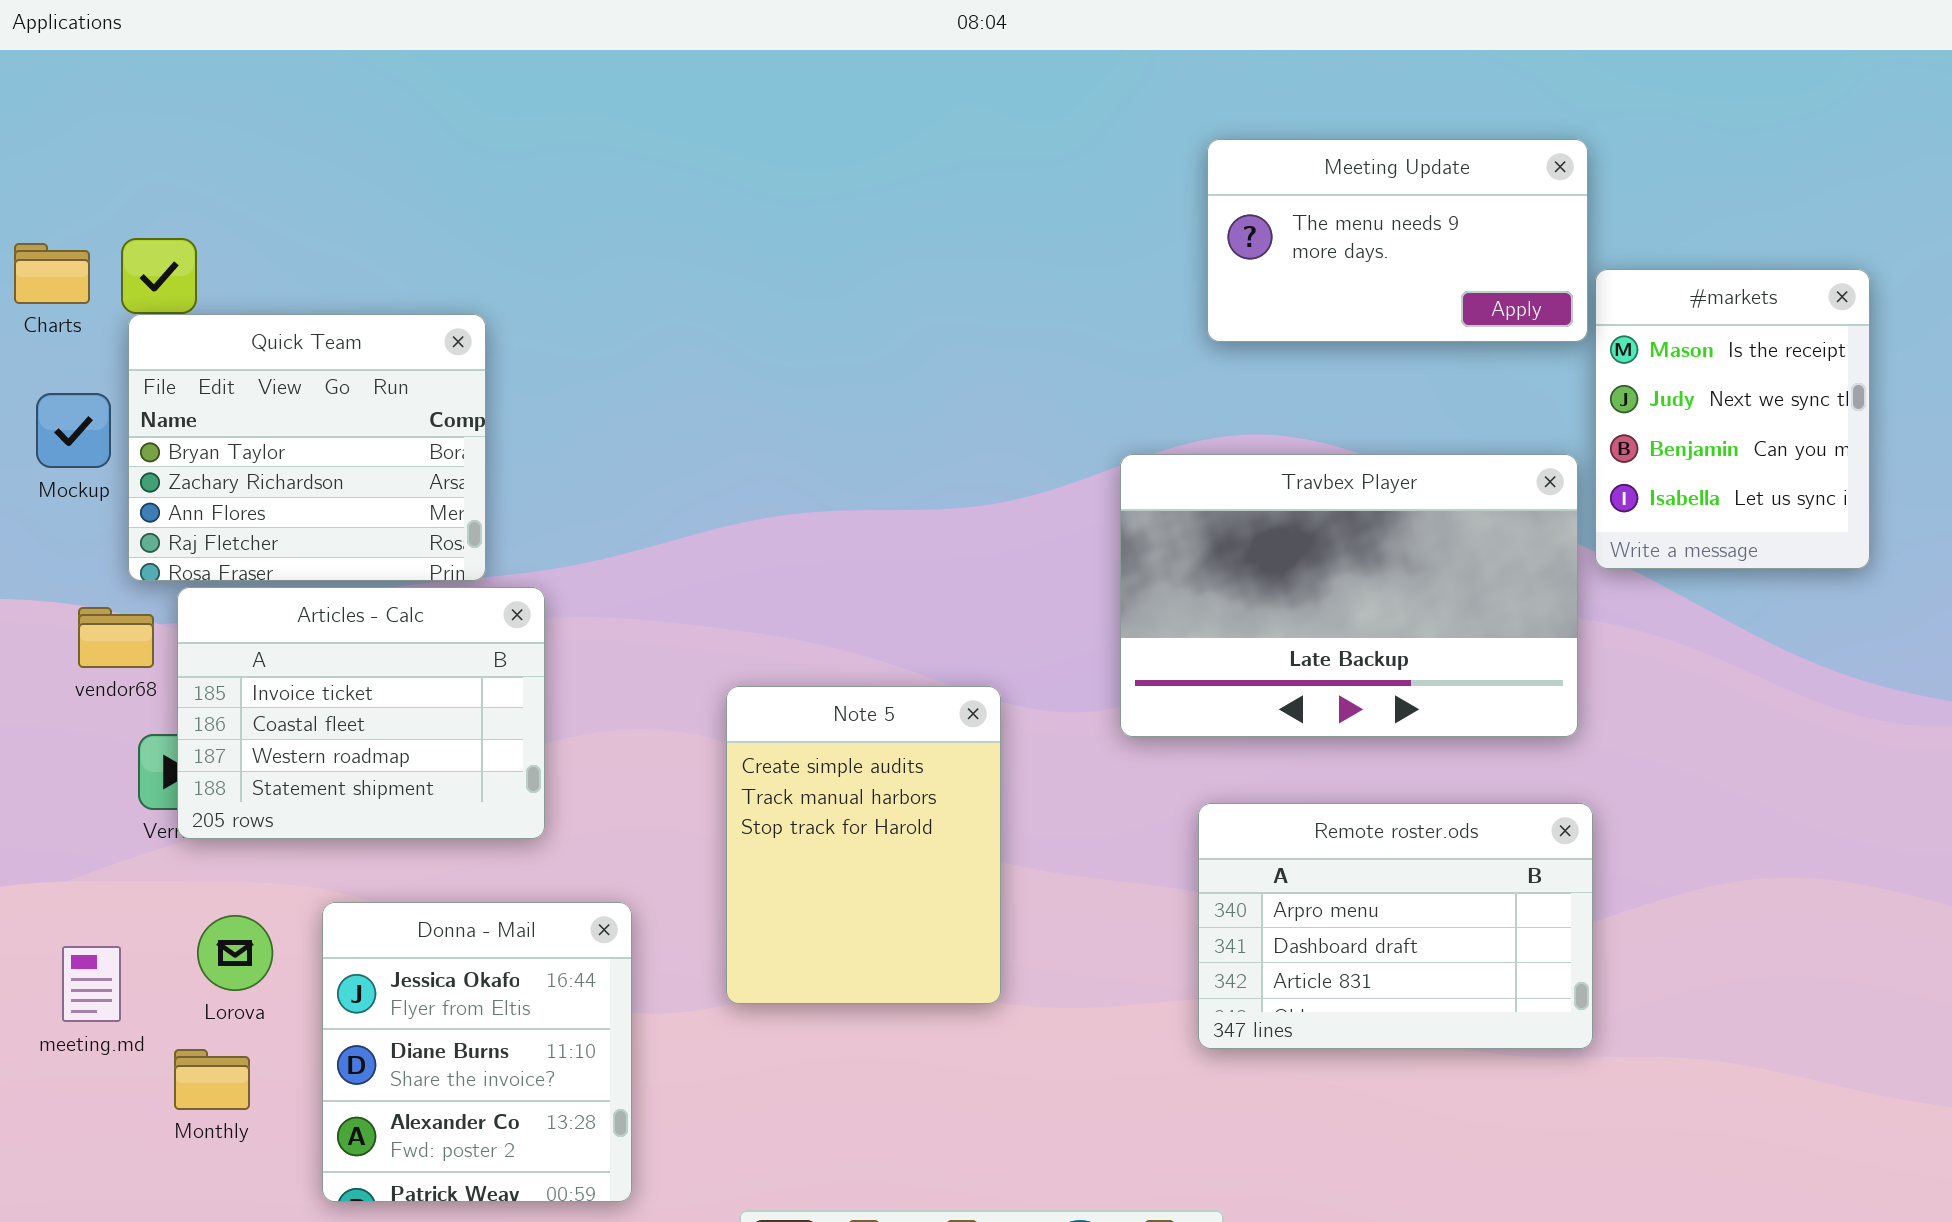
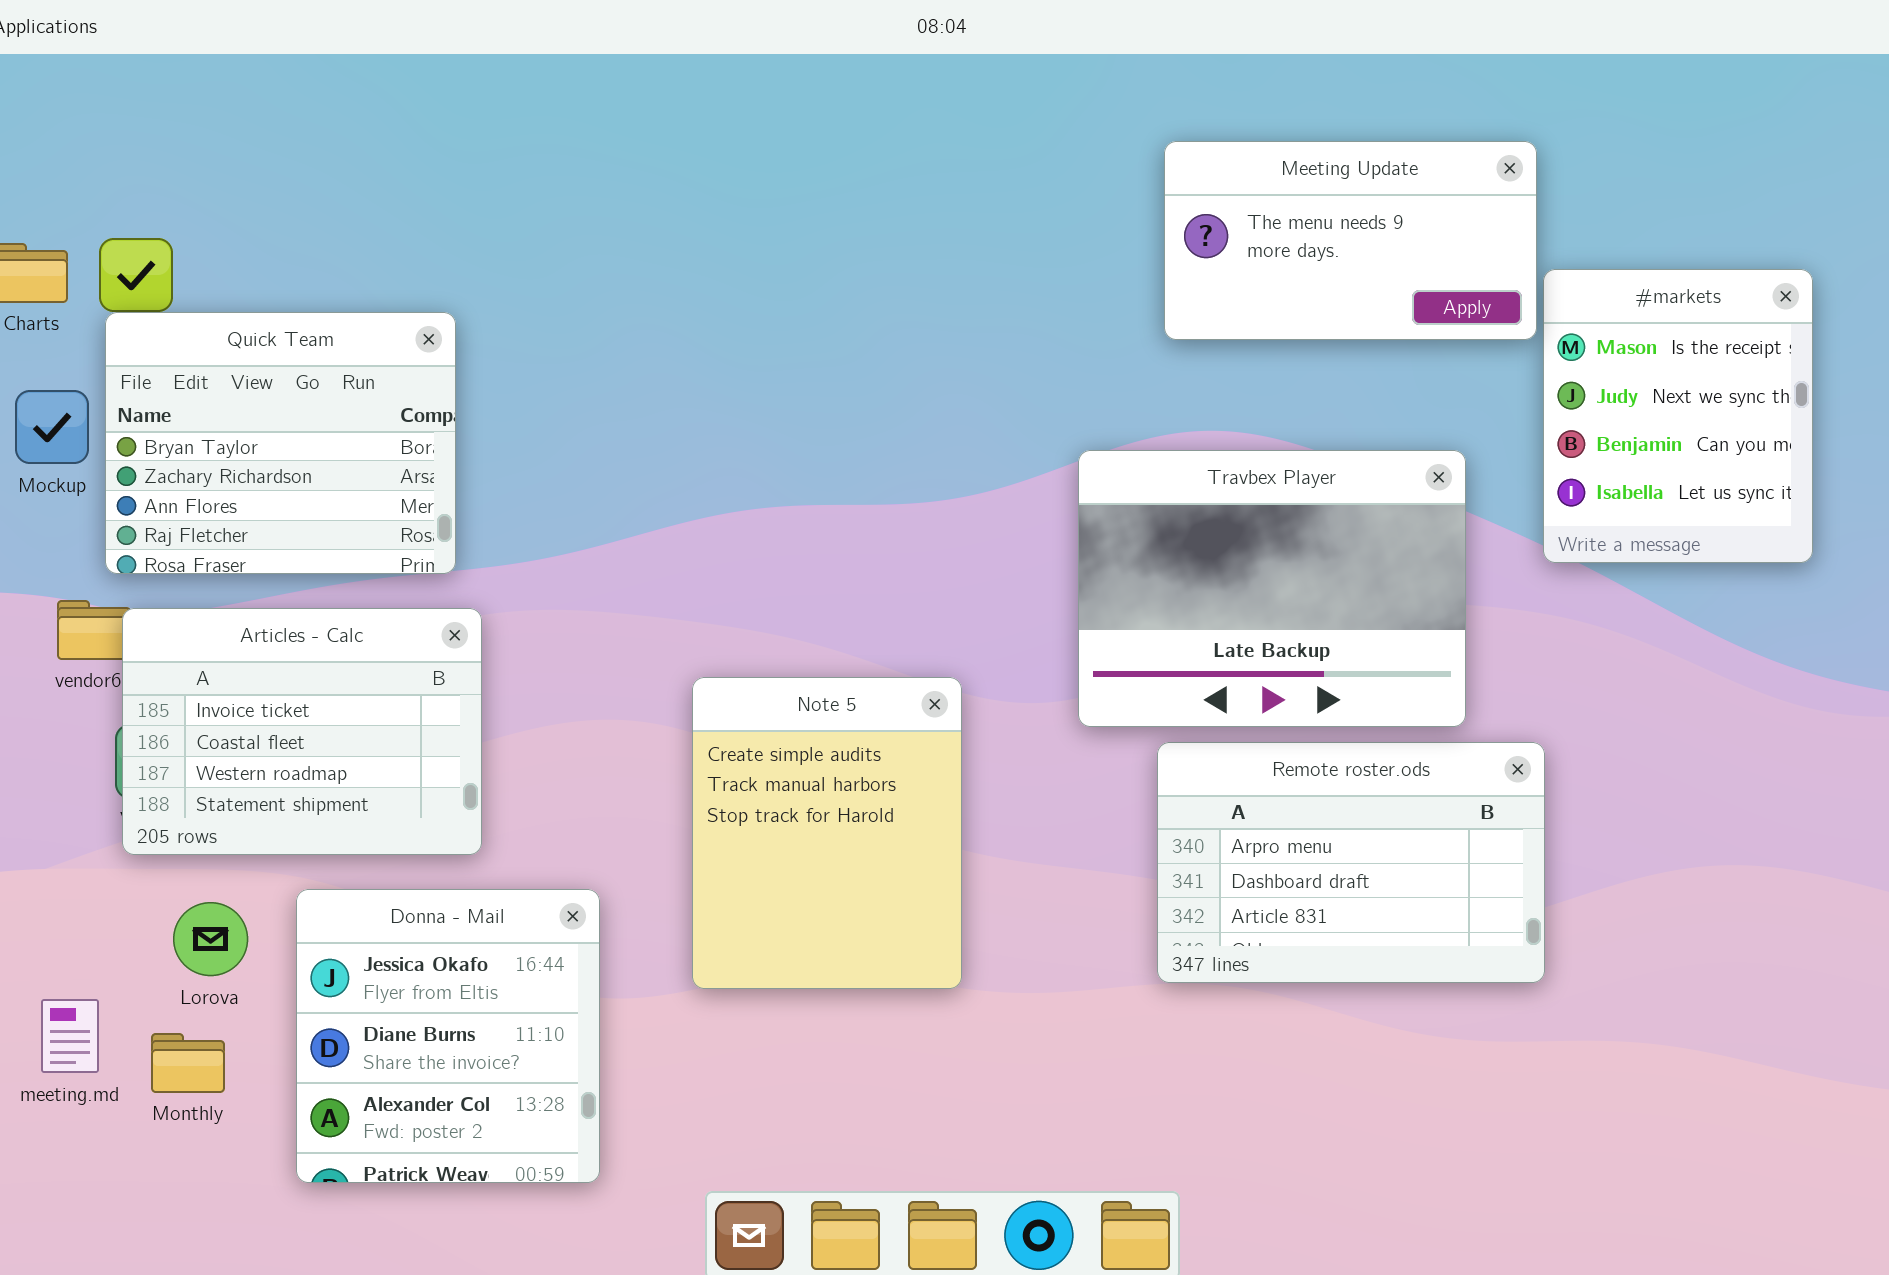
Travbex Player: [1120,454,1578,737] -> [1078,450,1466,727], resized
Articles - Calc: [177,587,545,839] -> [122,608,482,855], moved
Remote roster.ods: [1198,803,1593,1049] -> [1157,742,1545,983], moved
meeting.md: [62,946,121,1022] -> [41,999,99,1073], moved

